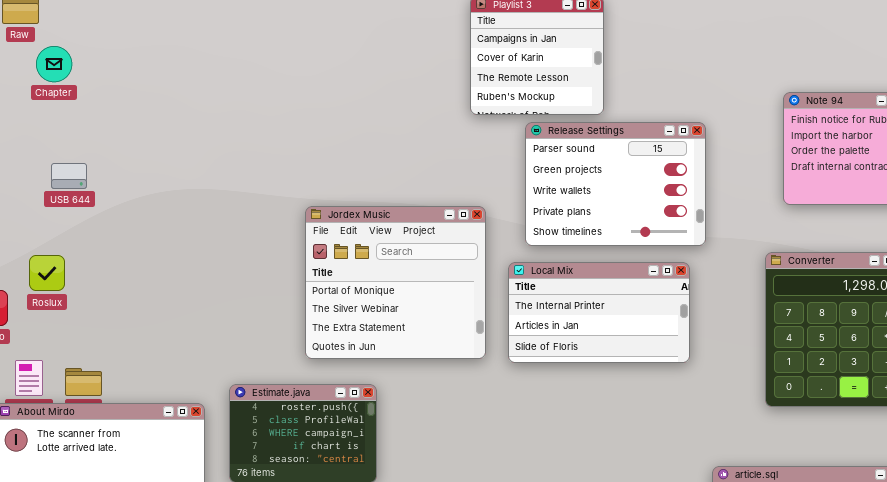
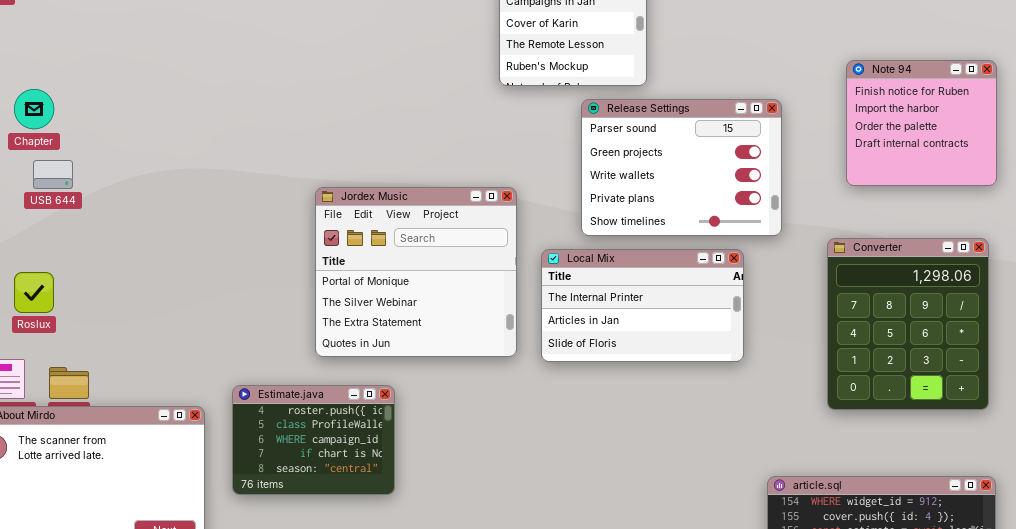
Chapter: [36,46,72,82] -> [14,89,54,129], moved
Release Settings: [525,122,706,246] -> [581,99,782,236], moved
USB 644: [51,163,87,189] -> [33,160,73,189], moved
Roslux: [29,255,65,291] -> [14,272,54,313], moved

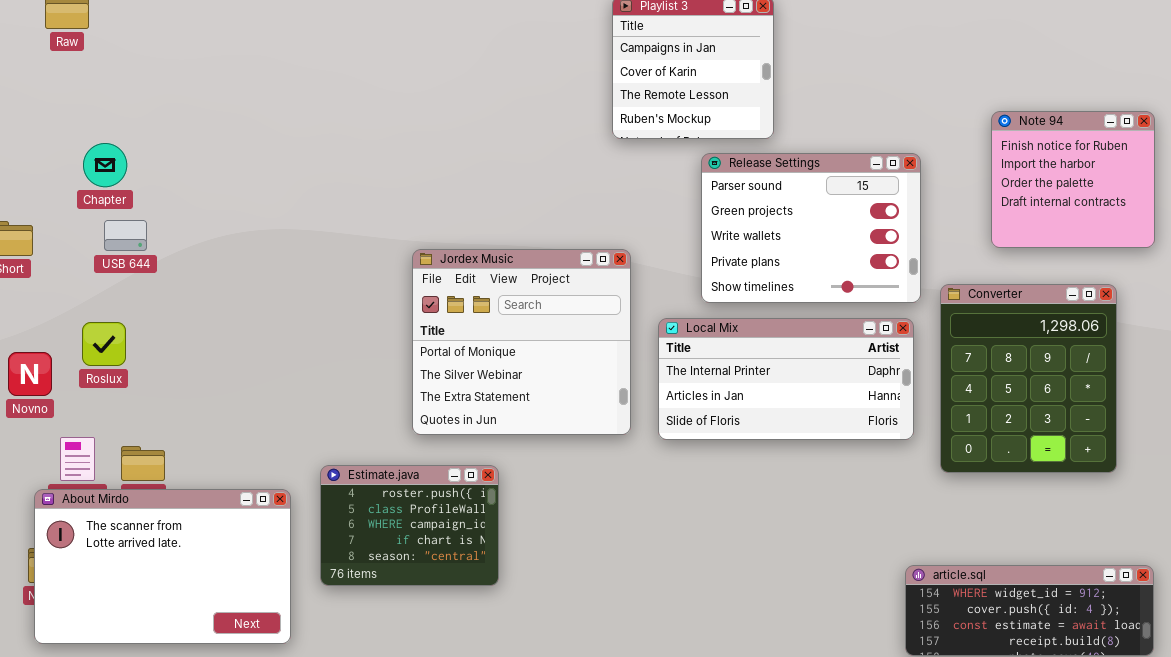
Converter: [827,238,989,410] -> [940,284,1117,473], moved
Local Mix: [541,249,744,362] -> [658,318,914,440], resized
Roslux: [14,272,54,313] -> [82,322,126,366], moved

